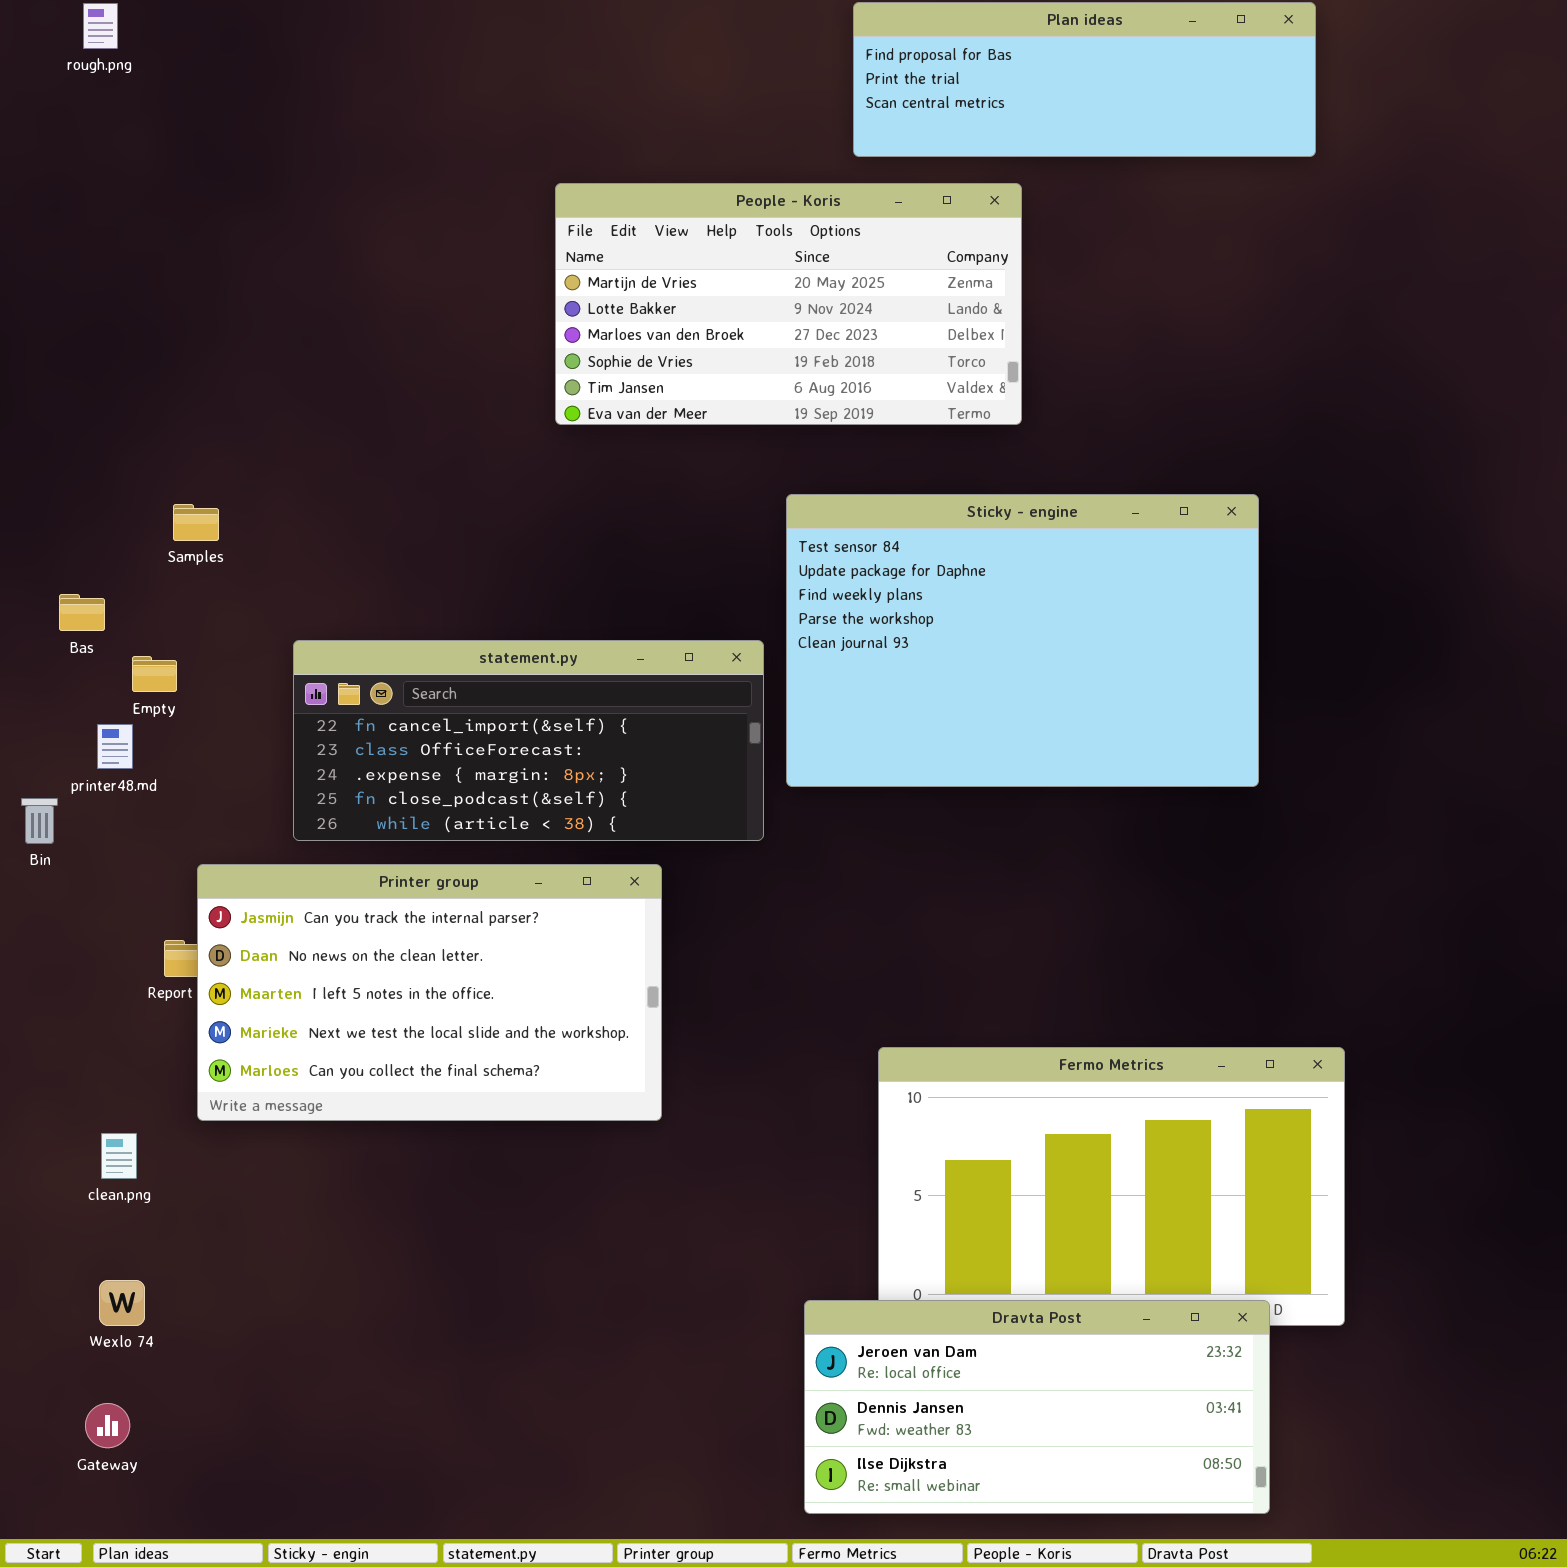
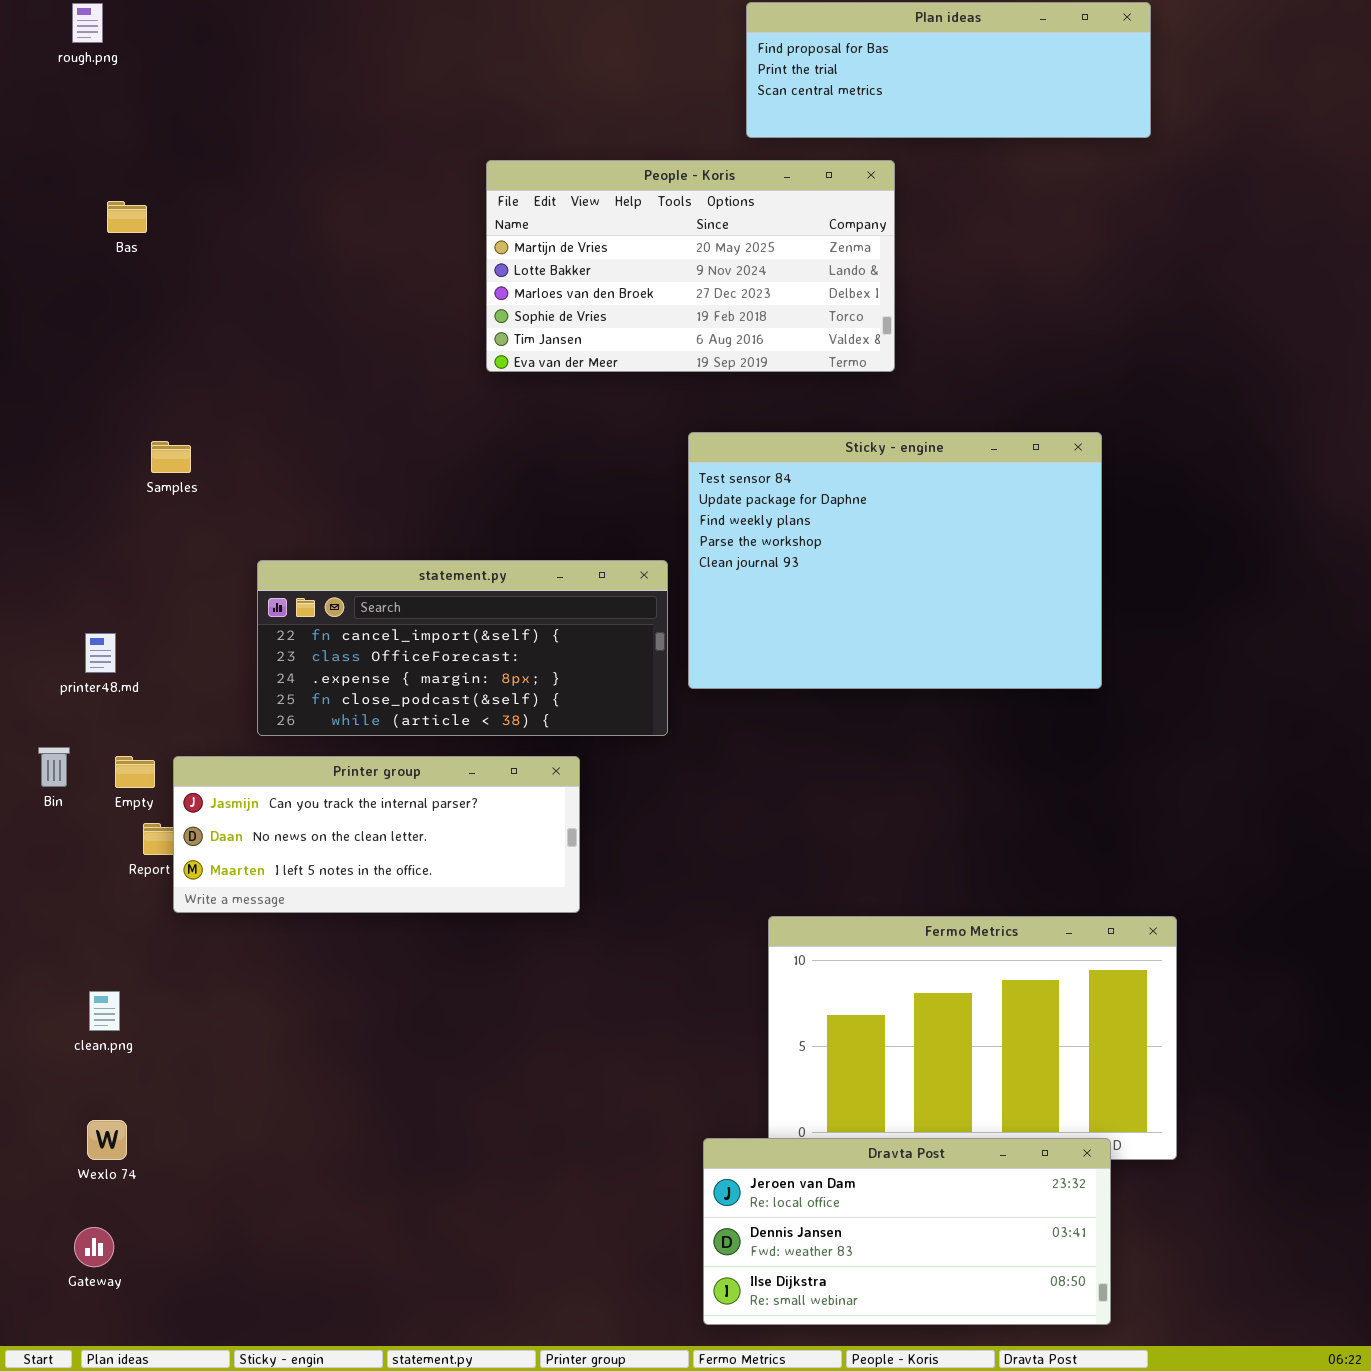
Bas: [59,594,105,631] -> [107,201,147,233], moved
Empty: [132,656,177,692] -> [115,756,155,788], moved
Bin: [21,798,58,844] -> [38,747,70,787], moved
Printer group: [197,864,662,1121] -> [173,756,580,913], resized

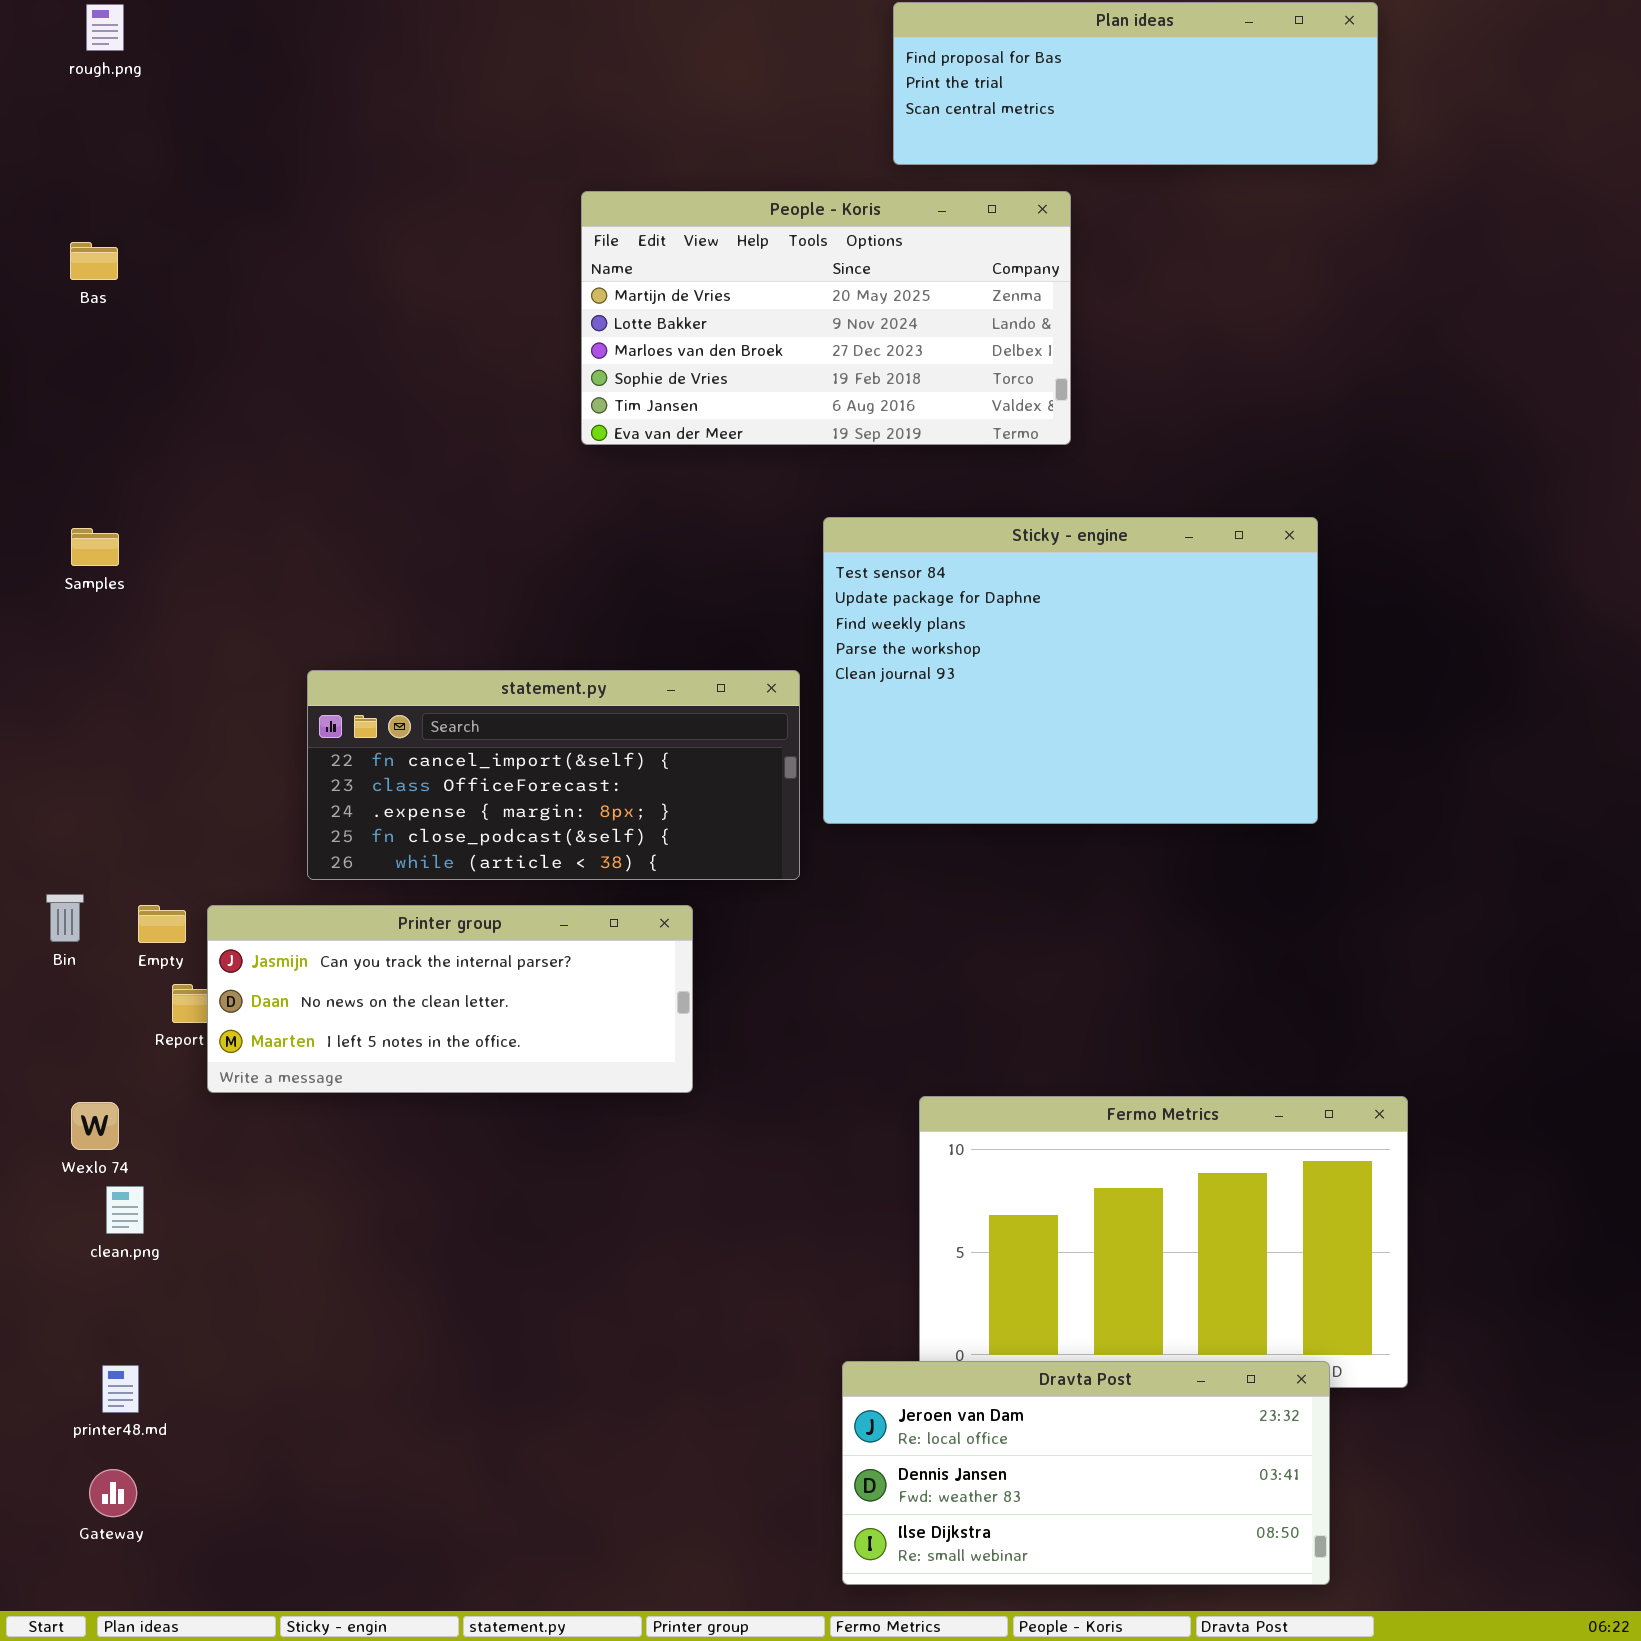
Bas: [107,201,147,233] -> [70,242,118,280], moved
Samples: [151,441,191,473] -> [71,528,119,566], moved
printer48.md: [85,633,116,673] -> [102,1365,139,1413], moved
Wexlo 74: [87,1120,127,1160] -> [71,1102,119,1150], moved

